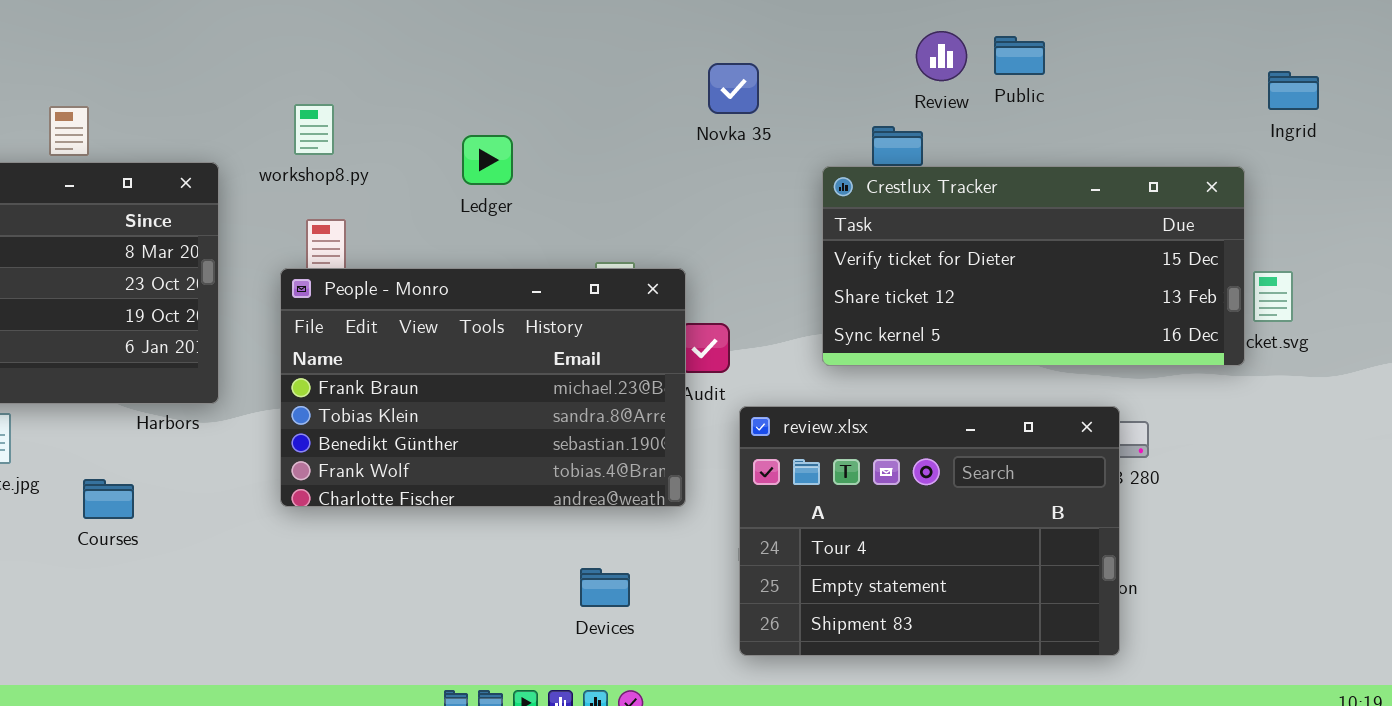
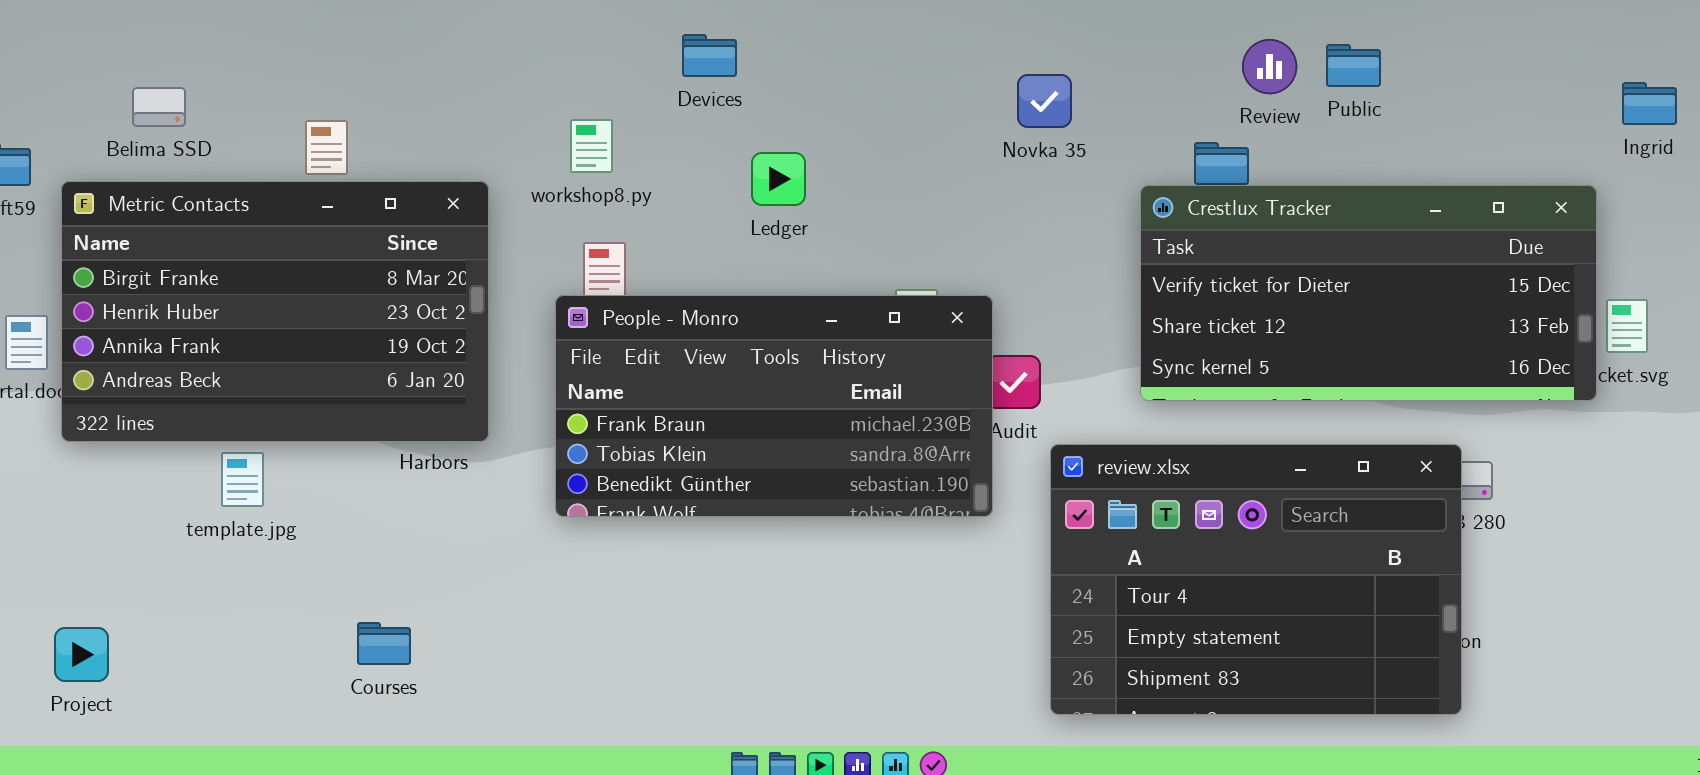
People - Monro: [280,268,686,507] -> [555,295,993,517], resized
Courses: [83,479,134,519] -> [357,622,411,665], moved
Devices: [580,568,630,607] -> [682,34,737,77], moved

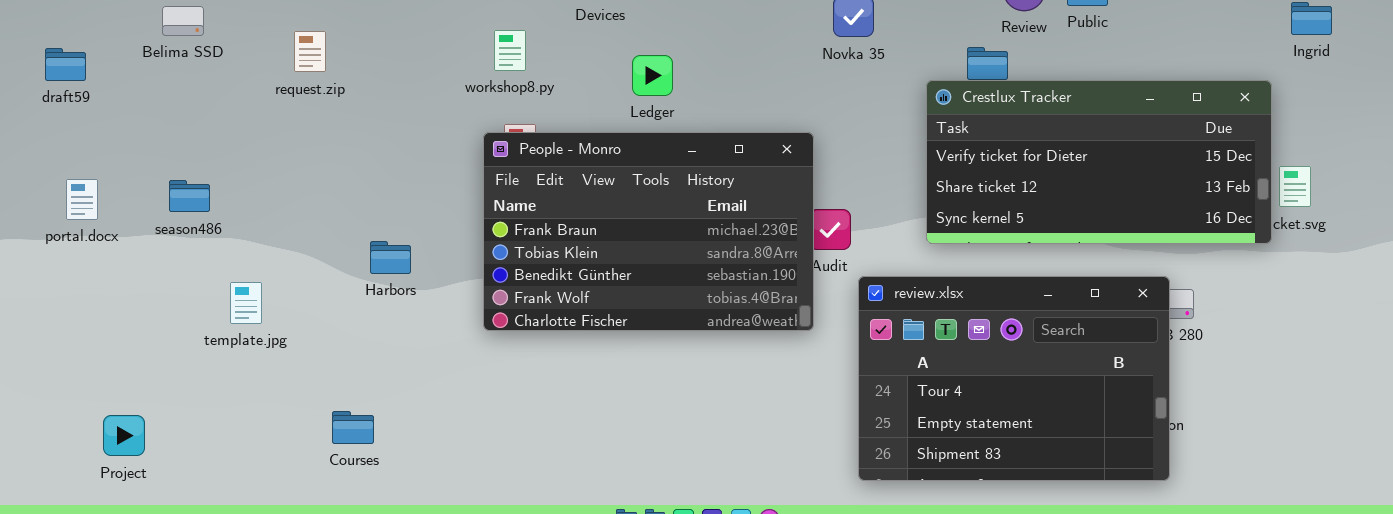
Metric Contacts: [61,181,489,442] -> none, closed
People - Monro: [555,295,993,517] -> [483,132,814,331], resized

